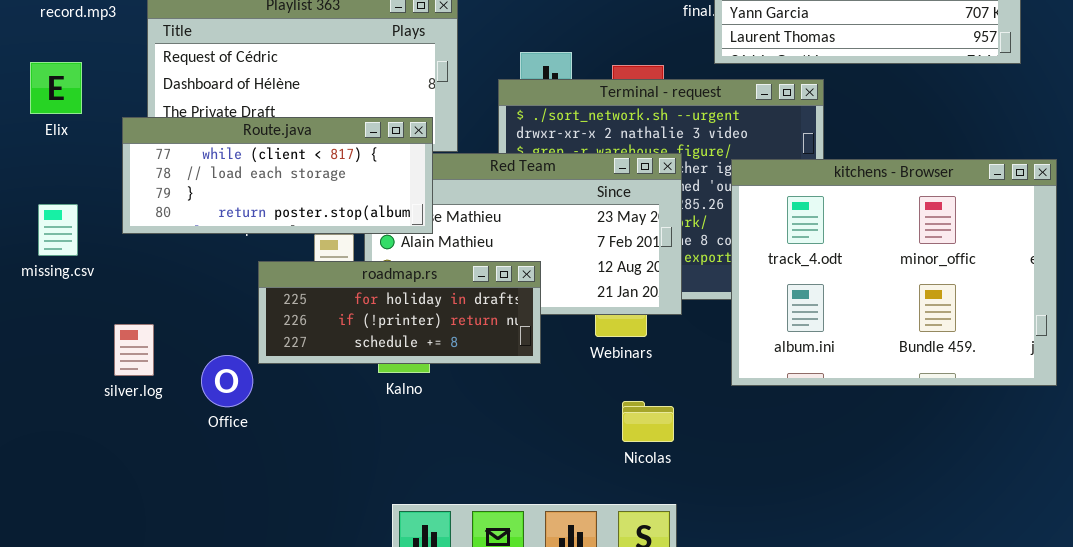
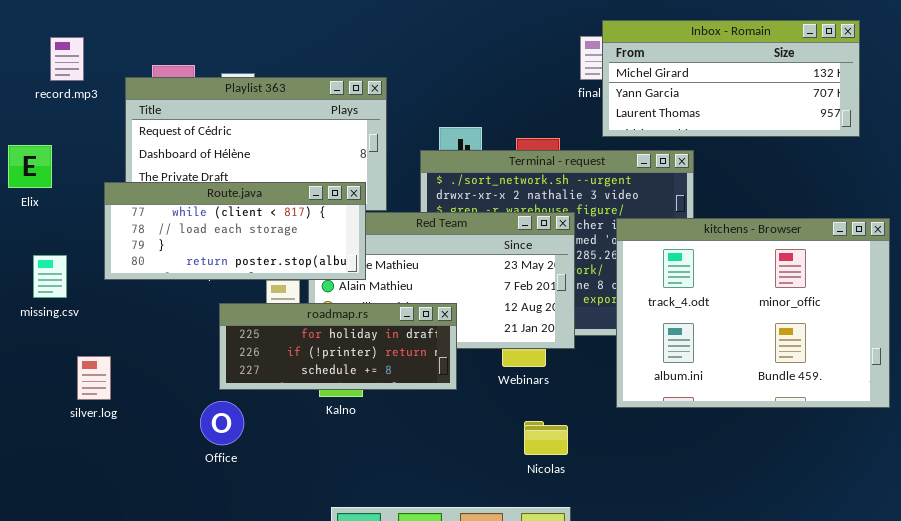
Elix: [30,62,82,114] -> [8,145,52,188], moved
silver.log: [114,324,154,376] -> [77,356,111,400], moved
Office: [201,355,253,407] -> [200,401,244,445], moved

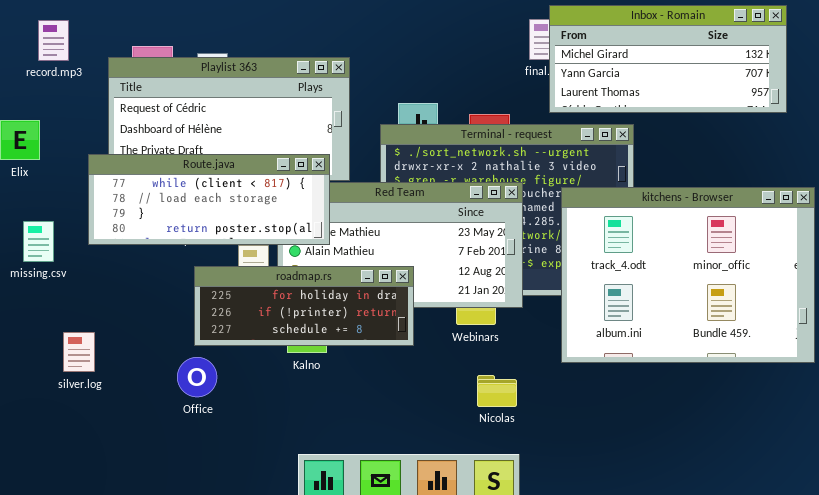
silver.log: [77,356,111,400] -> [63,332,95,372], moved

